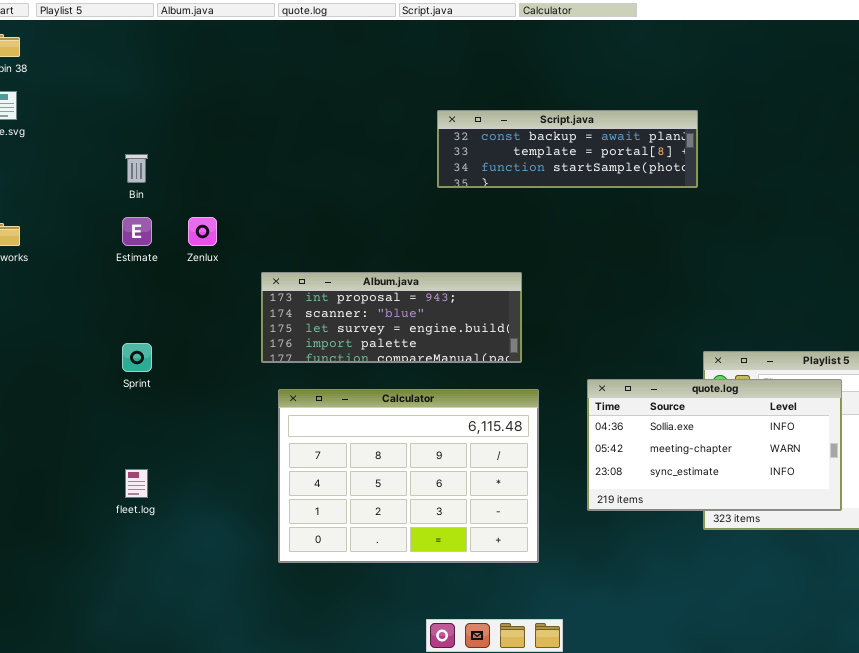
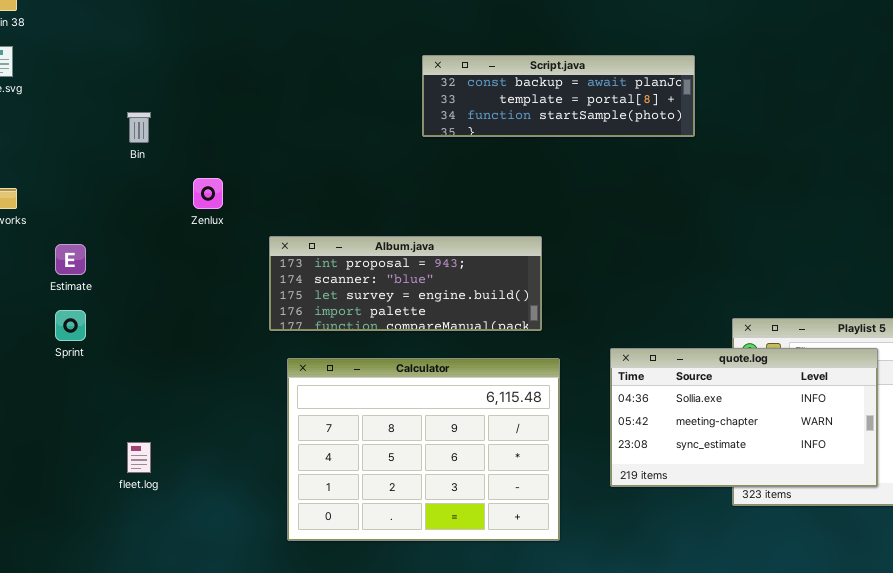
Script.java: [437,110,698,188] -> [422,55,695,137], moved
Estimate: [122,217,152,246] -> [55,244,86,275], moved
Sprint: [122,343,152,372] -> [55,310,86,341], moved

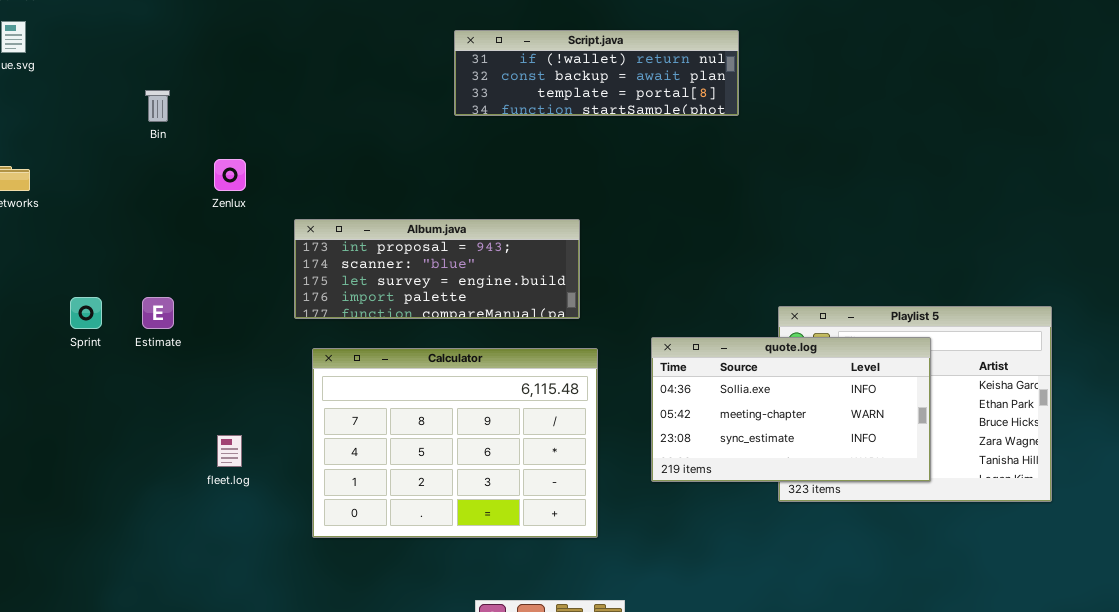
Script.java: [422,55,695,137] -> [454,30,739,116], scrolled up 1 row
Estimate: [55,244,86,275] -> [142,297,174,329], moved
fleet.log: [127,442,151,473] -> [217,435,242,467], moved

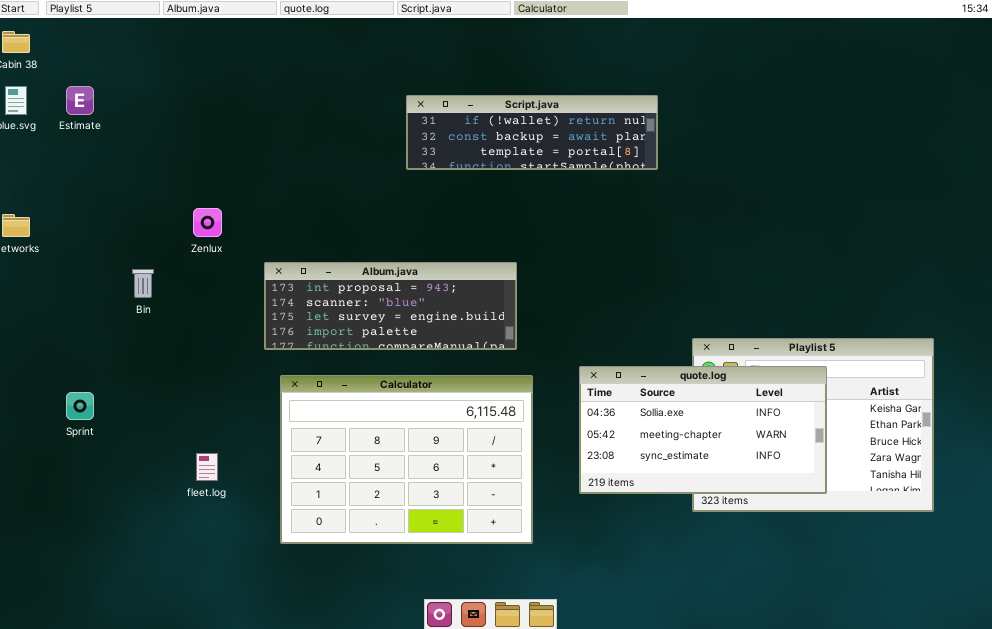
Bin: [145,90,170,122] -> [132,269,154,298], moved
Sprint: [70,297,102,329] -> [66,392,94,420], moved
Estimate: [142,297,174,329] -> [66,86,94,115], moved

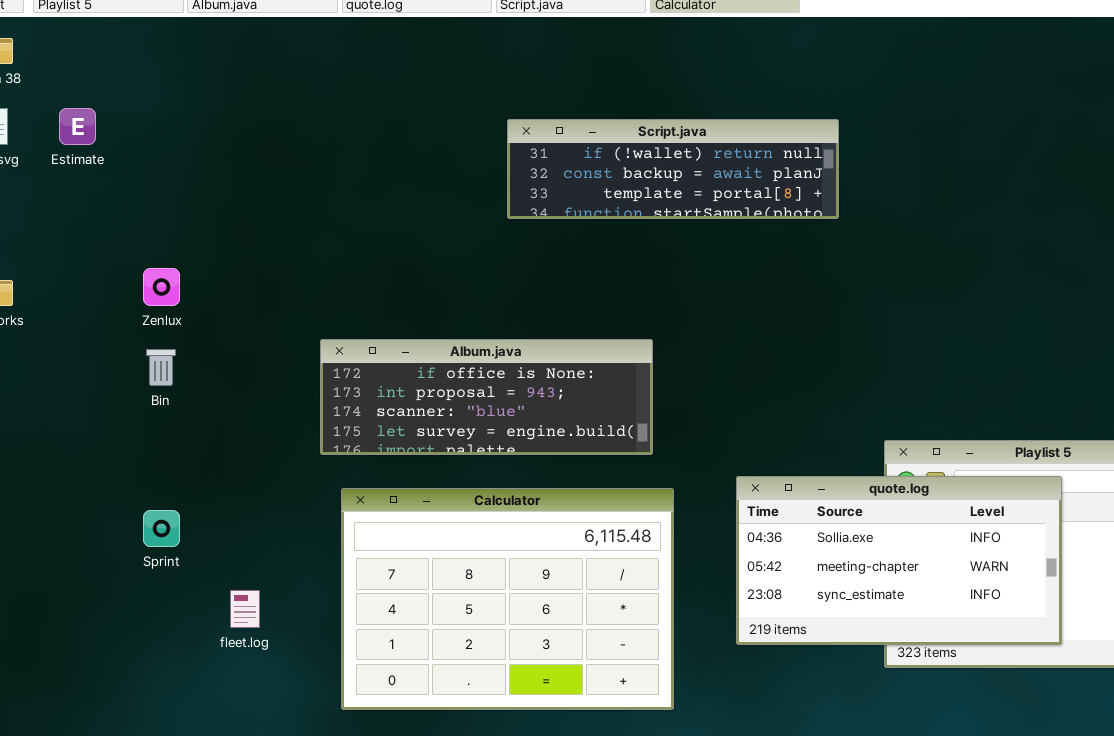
Zenlux: [193,208,222,237] -> [143,268,180,306], moved
Album.java: [264,262,517,350] -> [320,339,653,455], scrolled up 1 row
Sprint: [66,392,94,420] -> [143,510,180,547], moved

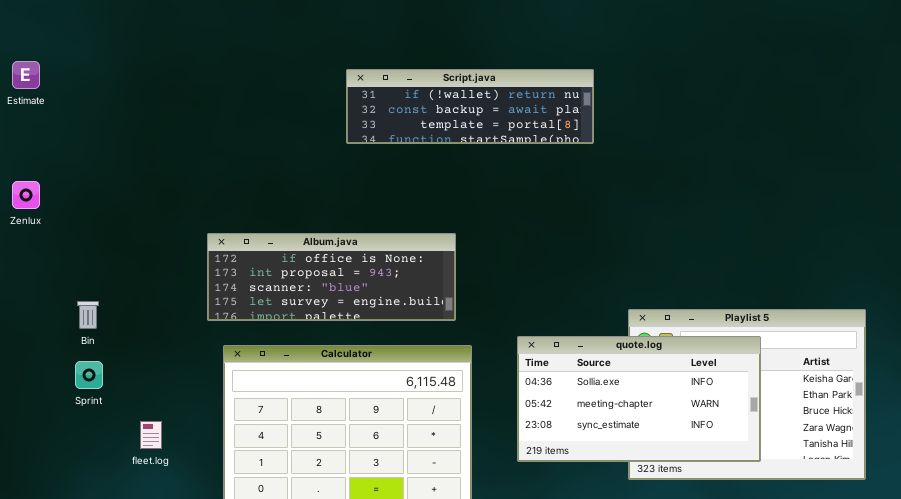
Zenlux: [143,268,180,306] -> [12,181,40,209], moved
Bin: [146,349,176,386] -> [77,301,99,329], moved

